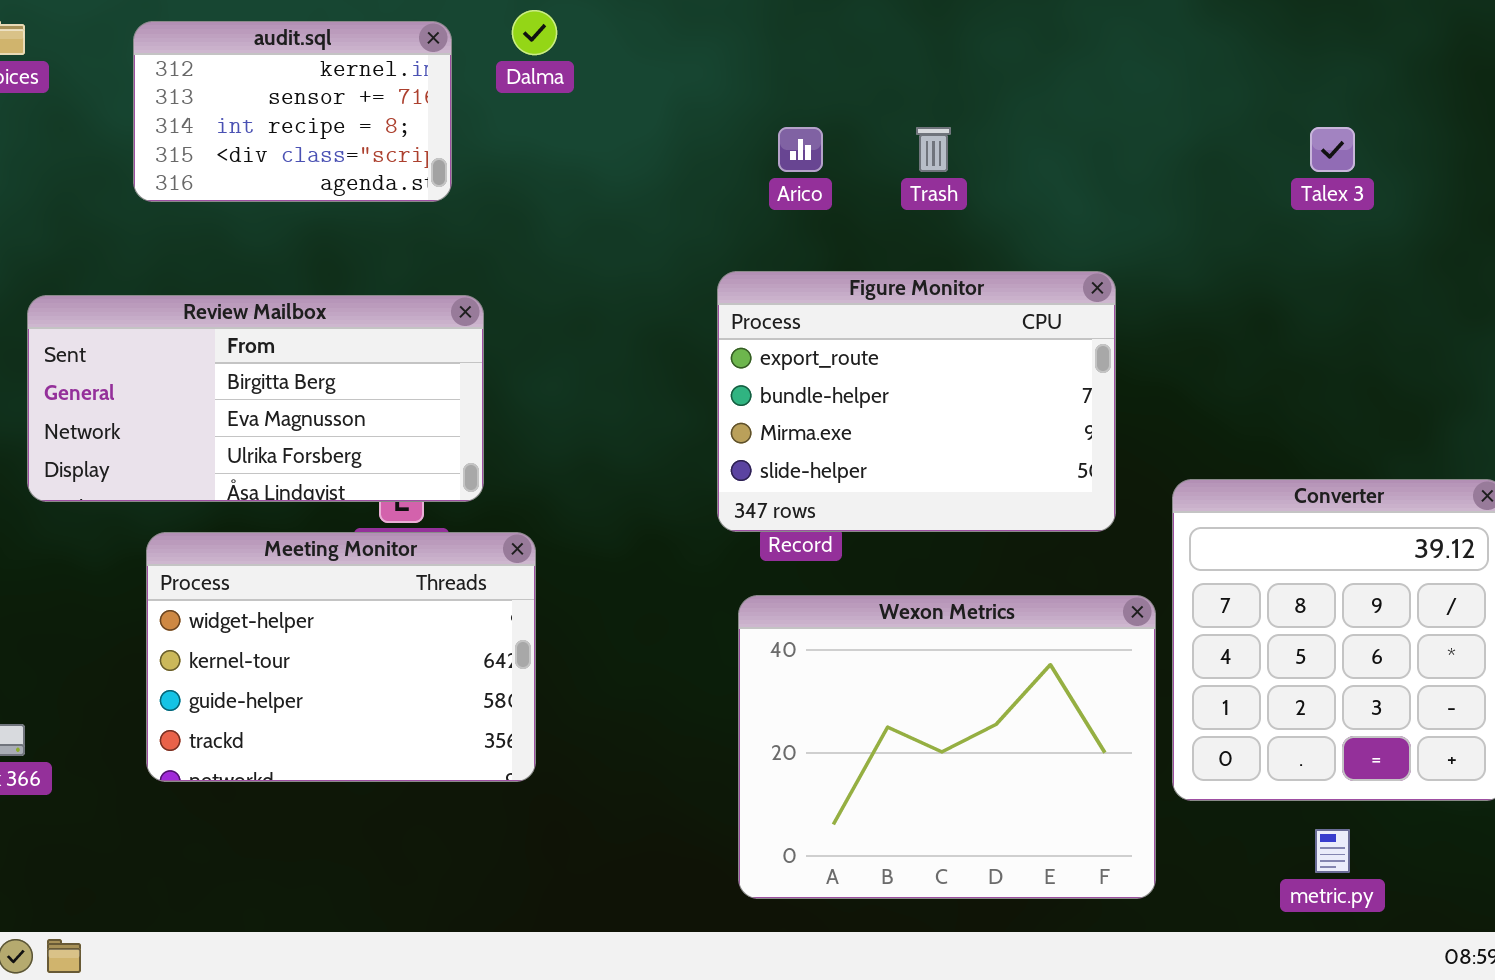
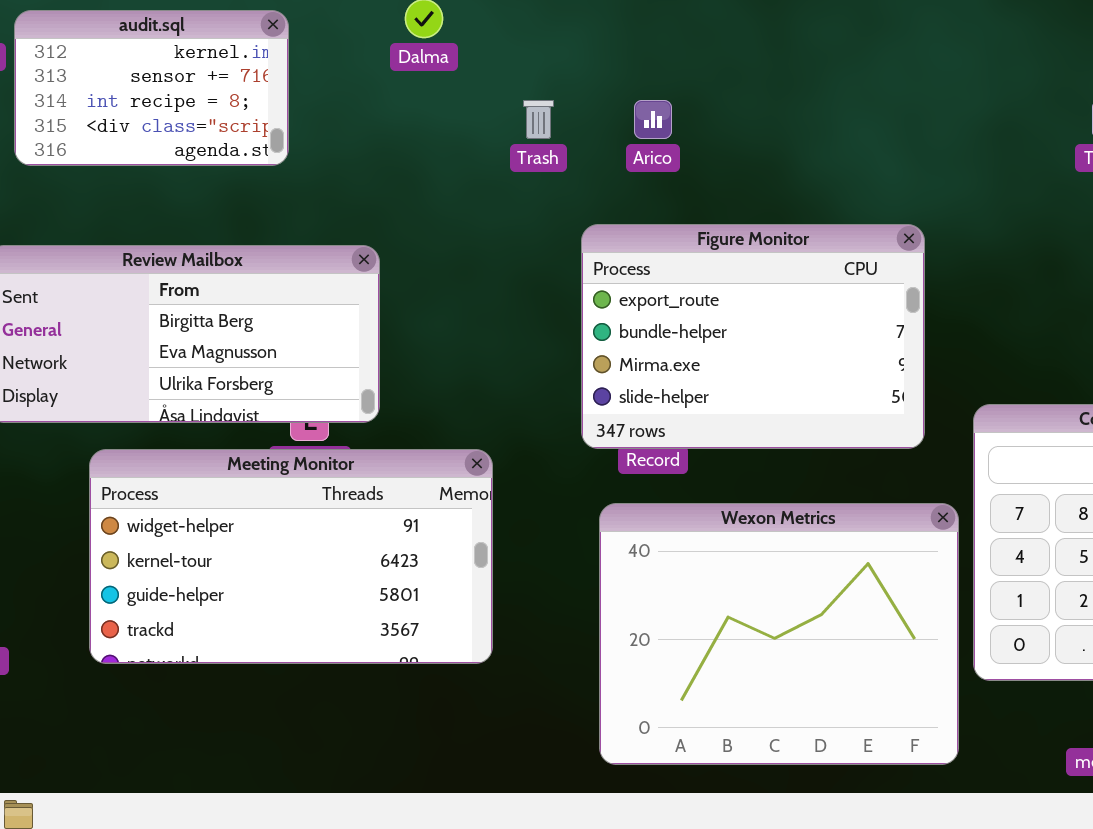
audit.sql: [133,21,452,202] -> [14,10,289,166], moved
Trash: [916,127,951,172] -> [523,100,554,139], moved
Meeting Monitor: [146,532,536,782] -> [89,449,493,664], resized

